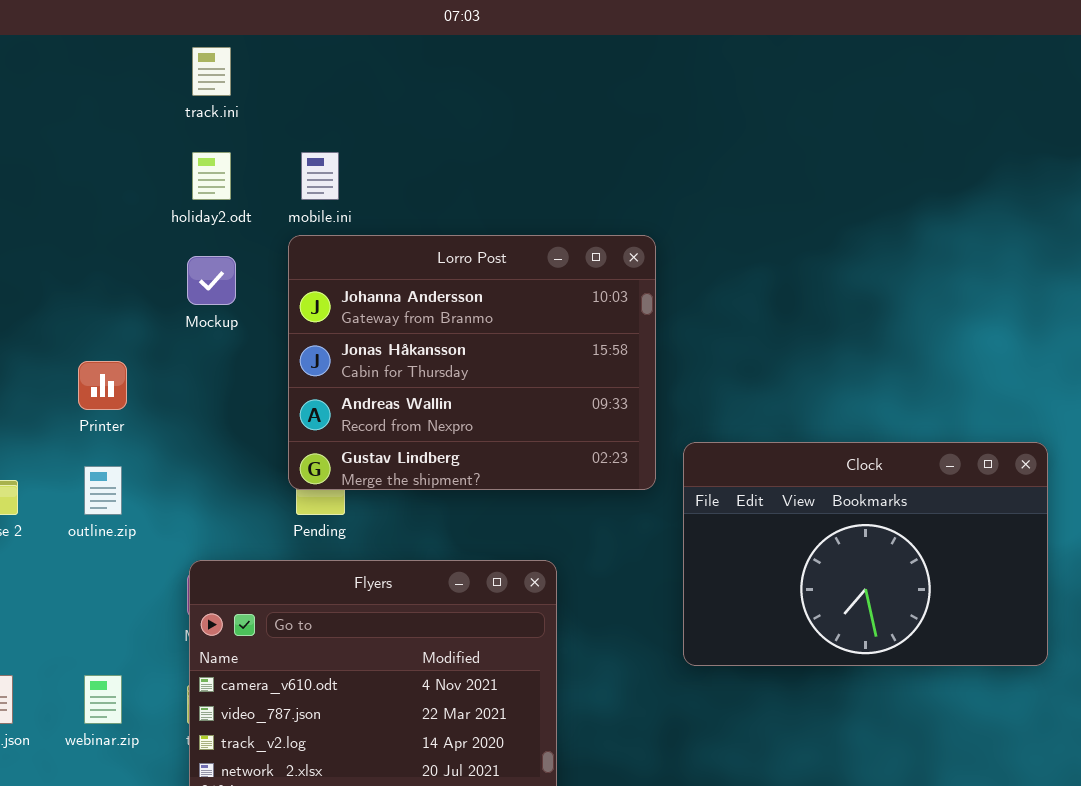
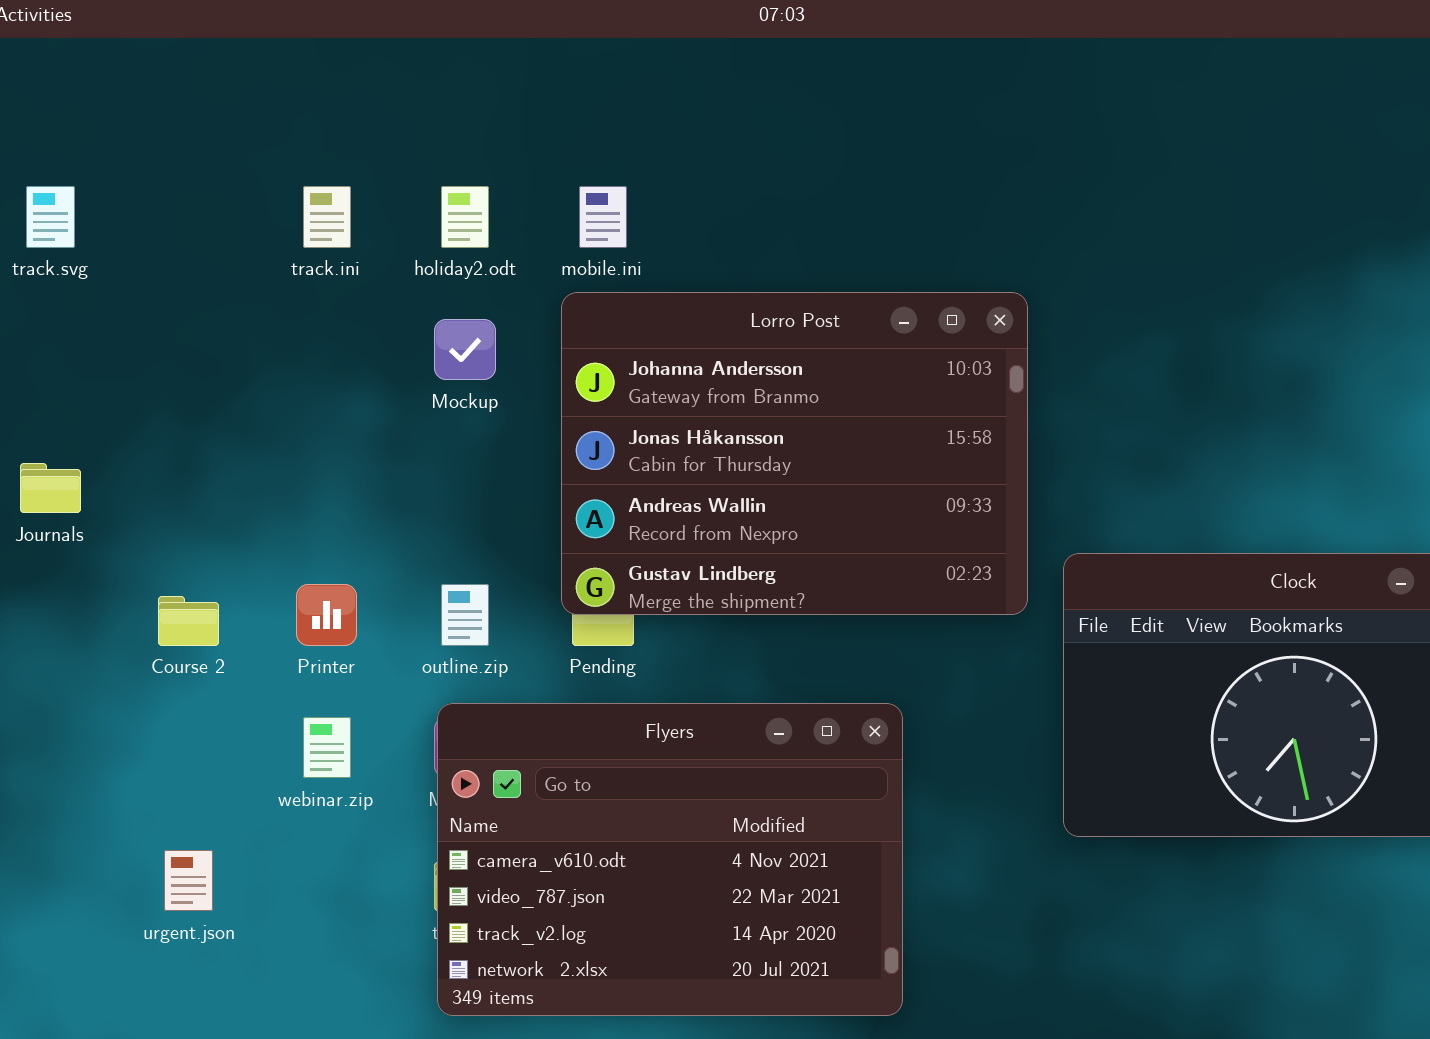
track.ini: [192,47,231,96] -> [303,186,351,248], moved
Printer: [78,361,127,410] -> [296,584,357,646], moved
outline.zip: [84,466,122,515] -> [441,584,489,646], moved
webinar.zip: [84,675,122,724] -> [303,717,351,778], moved

